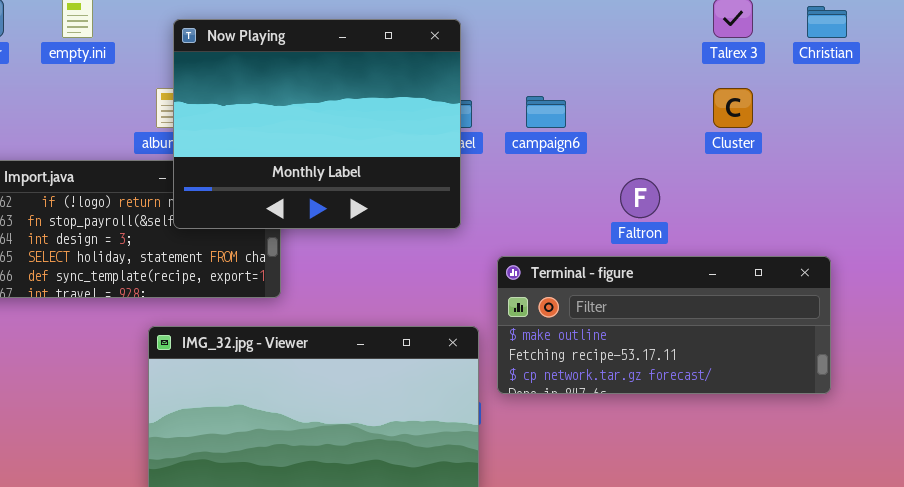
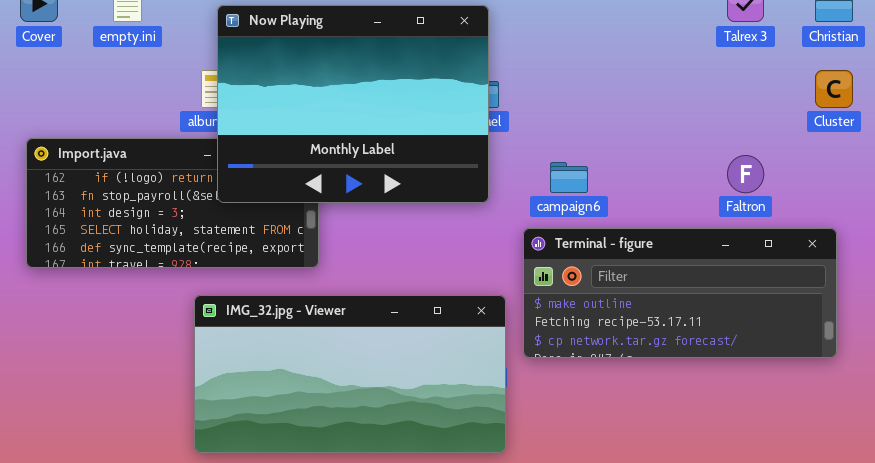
Cluster: [713,88,753,128] -> [815,70,853,108], moved
campaign6: [526,96,566,128] -> [550,162,588,193], moved
Faltron: [620,178,660,218] -> [727,155,764,193], moved

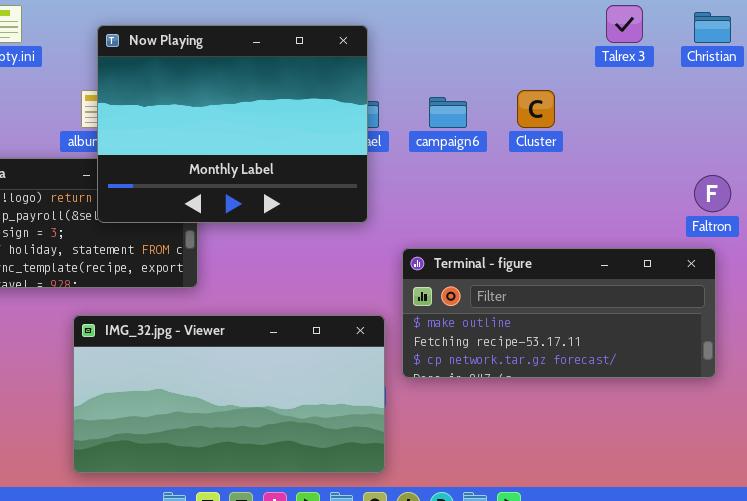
Cluster: [815,70,853,108] -> [517,90,555,128], moved
Faltron: [727,155,764,193] -> [694,175,731,212], moved
campaign6: [550,162,588,193] -> [429,97,467,128], moved

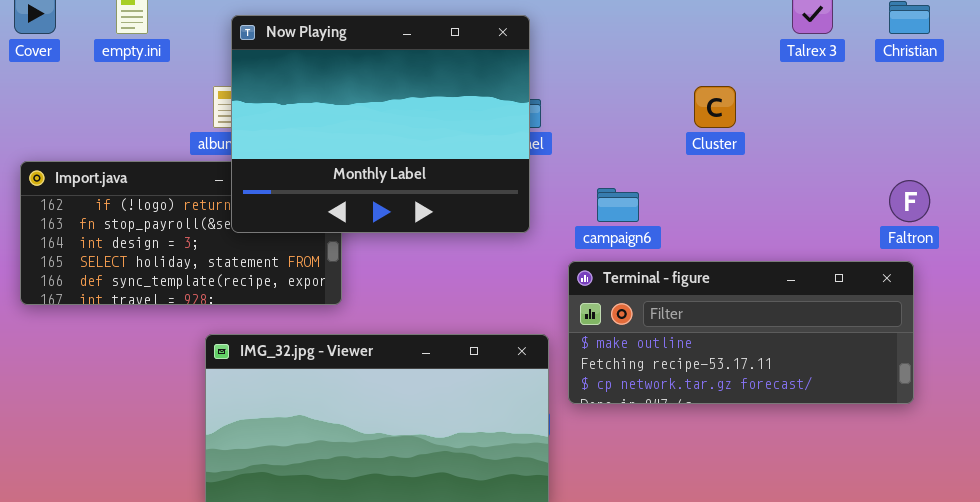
campaign6: [429,97,467,128] -> [597,188,639,222], moved

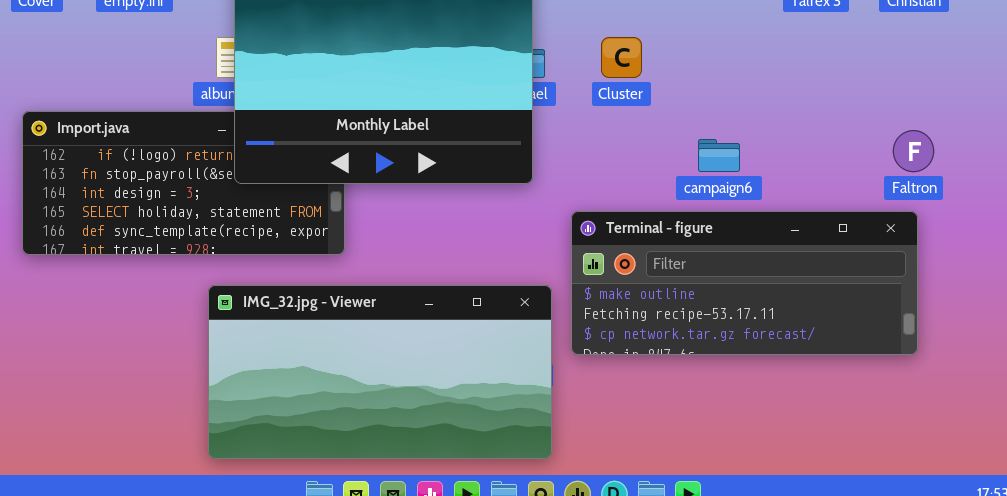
Cluster: [694,86,736,128] -> [601,37,642,78], moved
campaign6: [597,188,639,222] -> [698,139,740,172], moved

